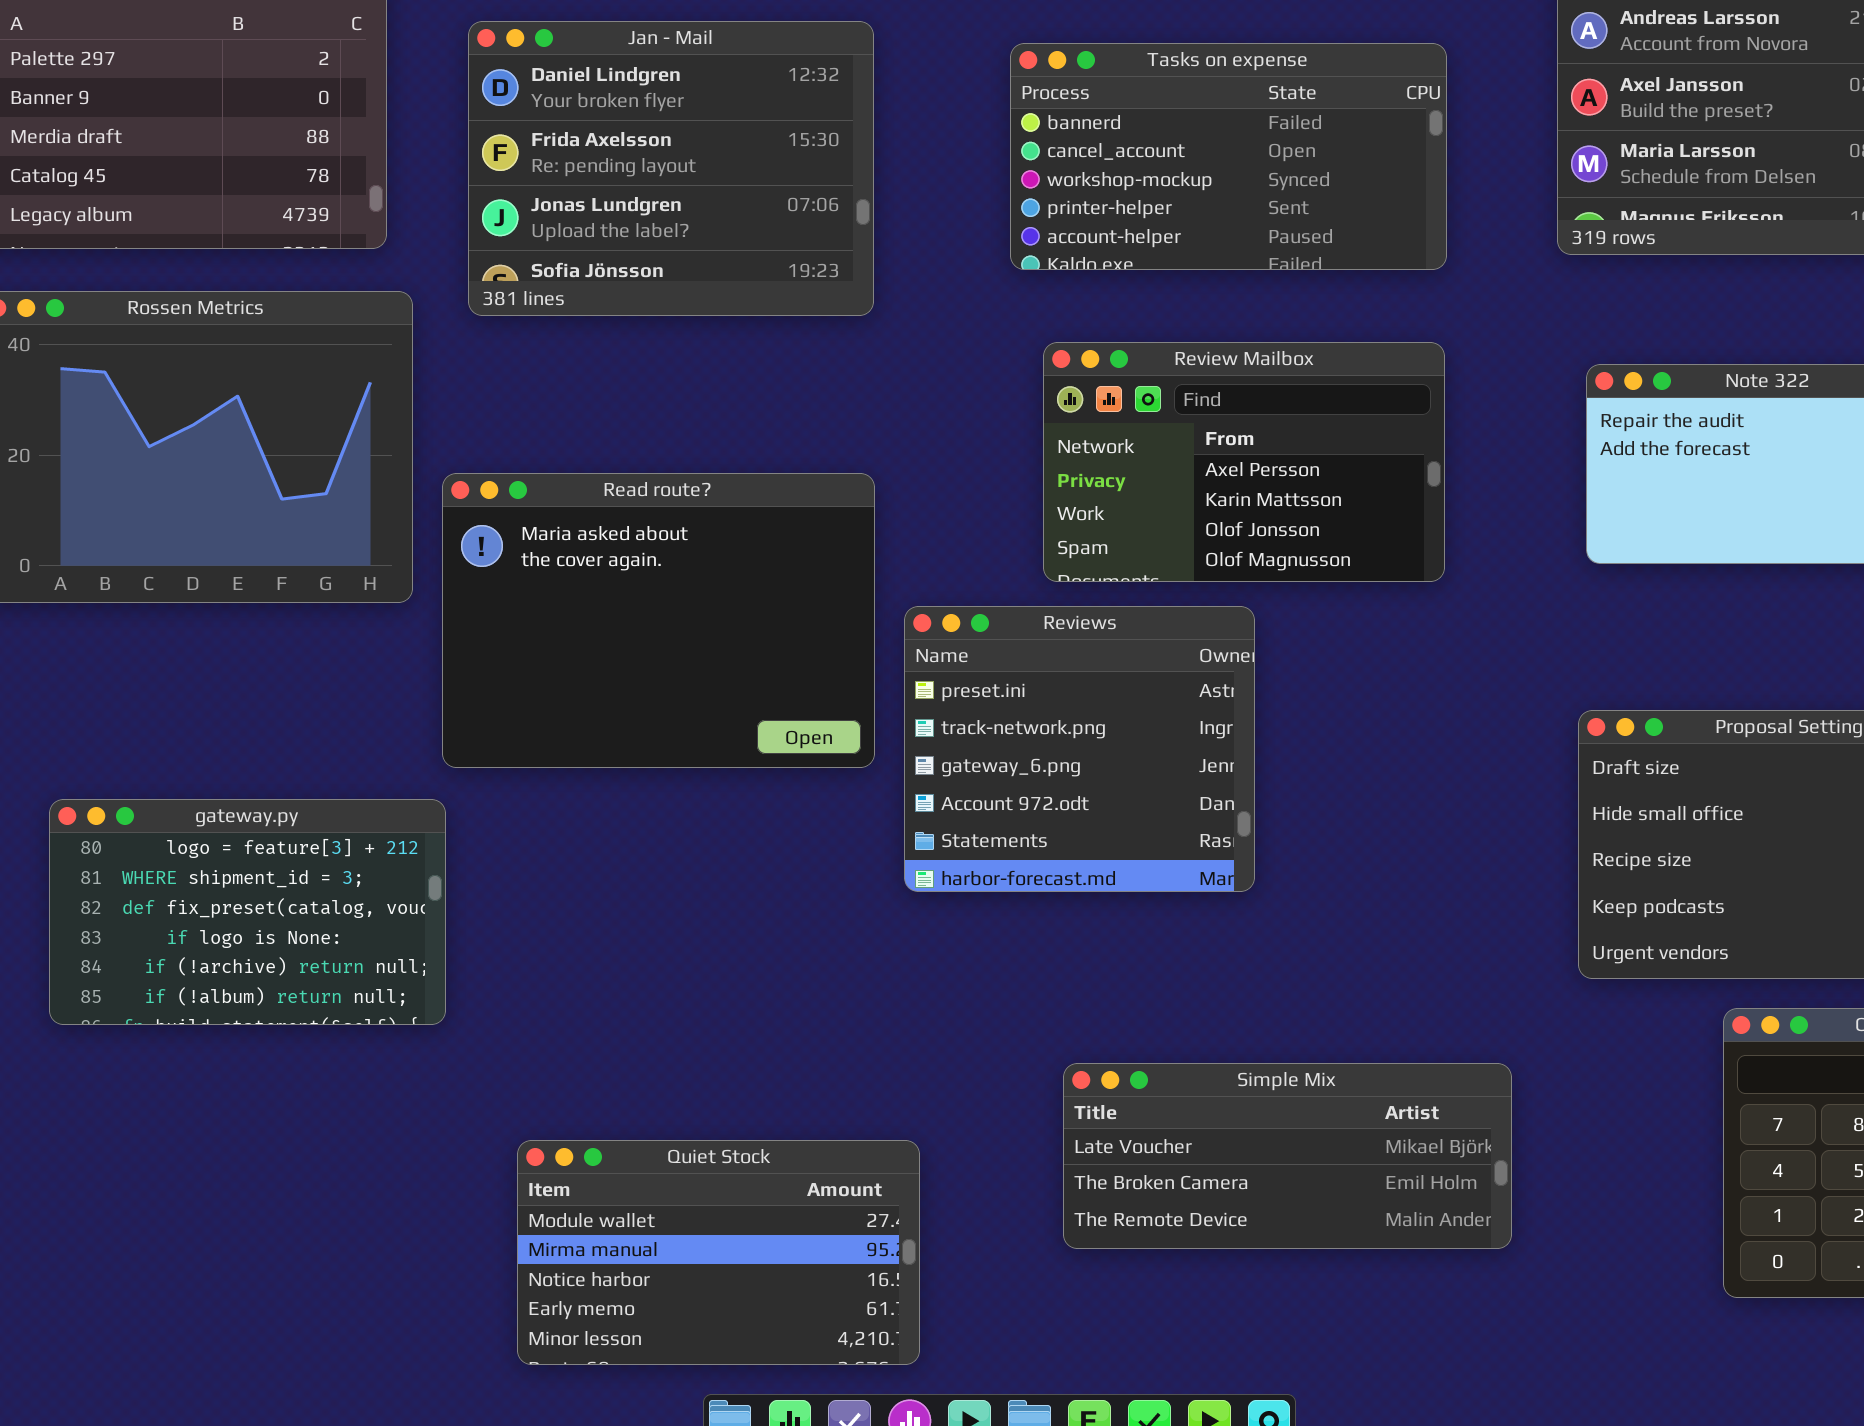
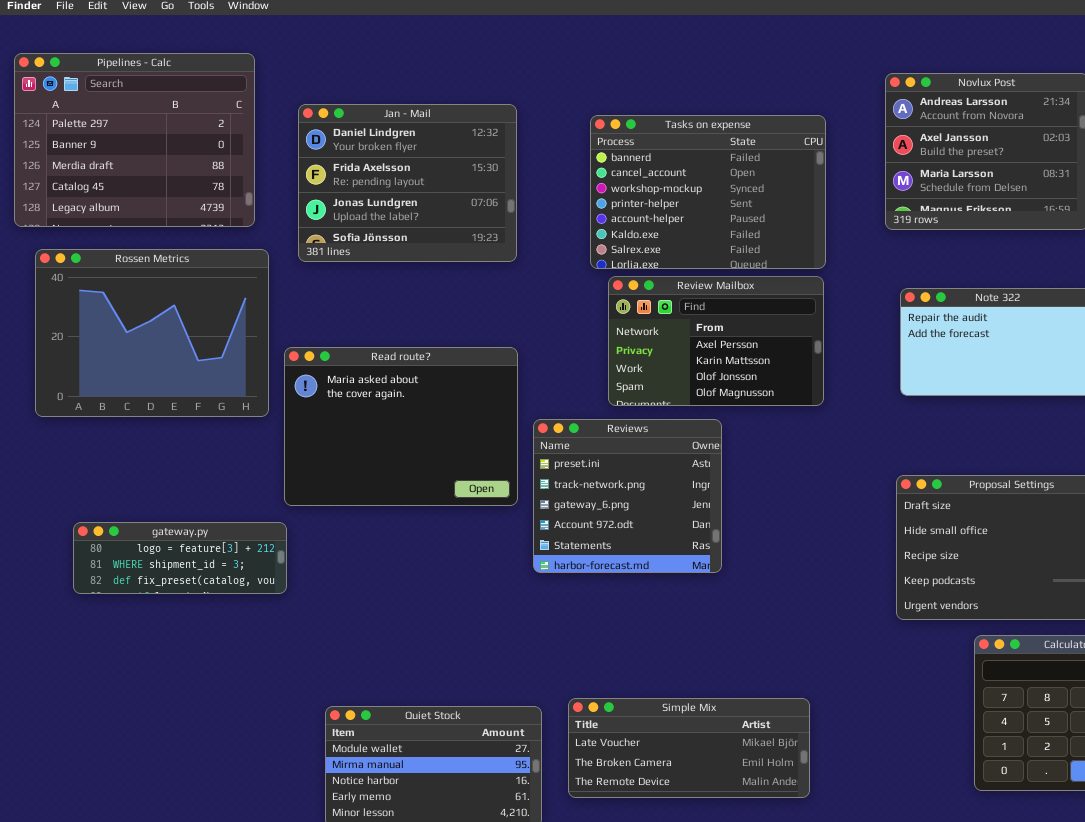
Tasks on expense: [1010,43,1447,270] -> [590,115,826,269], resized
gateway.py: [49,799,446,1025] -> [73,522,287,594], resized
Simple Mix: [1063,1063,1512,1249] -> [568,698,810,798], moved

